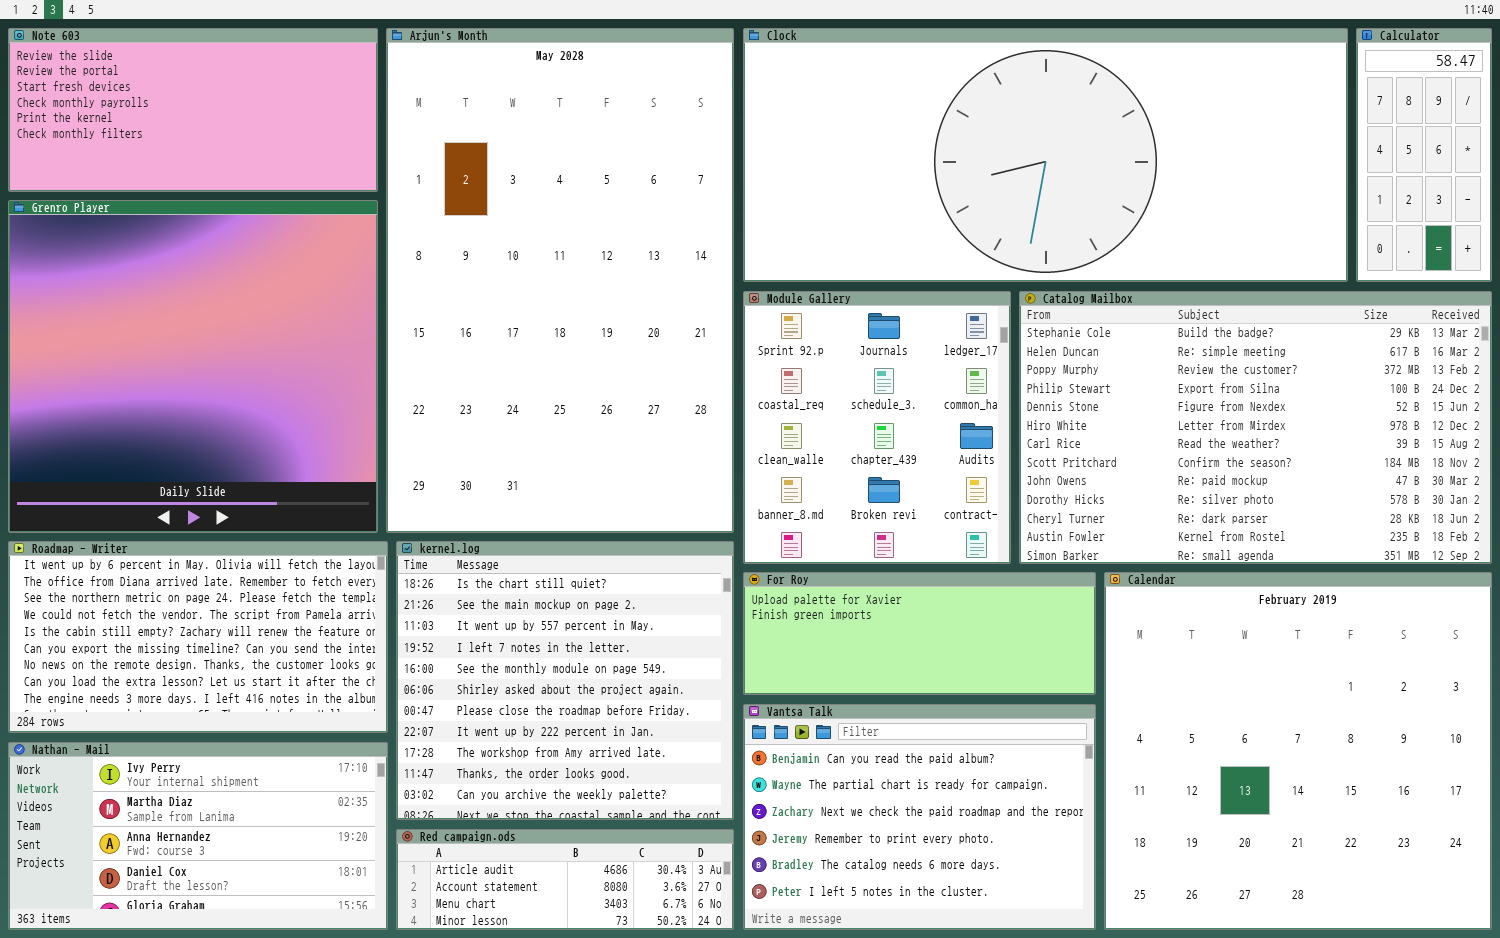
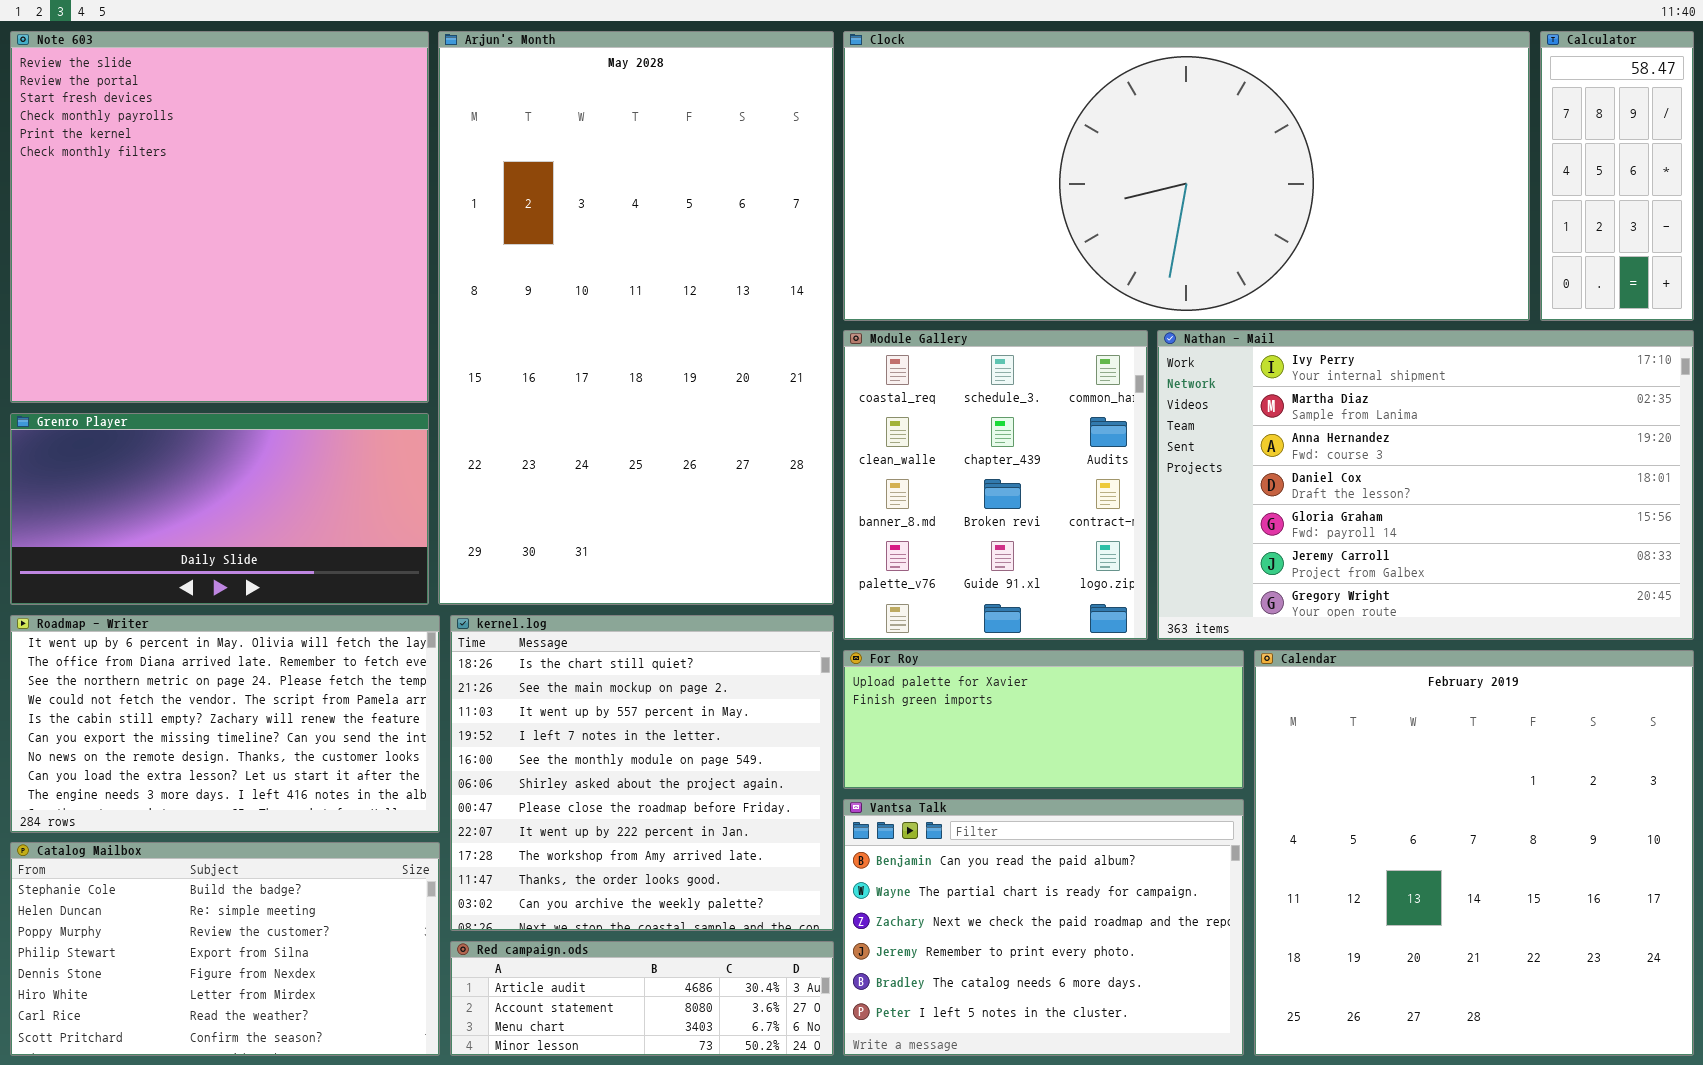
Note 603: [8,28,378,192] -> [10,31,429,403], resized
Grenro Player: [8,200,378,533] -> [10,413,429,605], resized
Module Gallery: [743,291,1011,564] -> [843,330,1148,640], scrolled down 1 row
Catalog Mailbox: [1019,291,1492,564] -> [10,842,440,1056], moved, resized
Nathan - Mail: [8,742,388,930] -> [1157,330,1694,640], moved, resized

